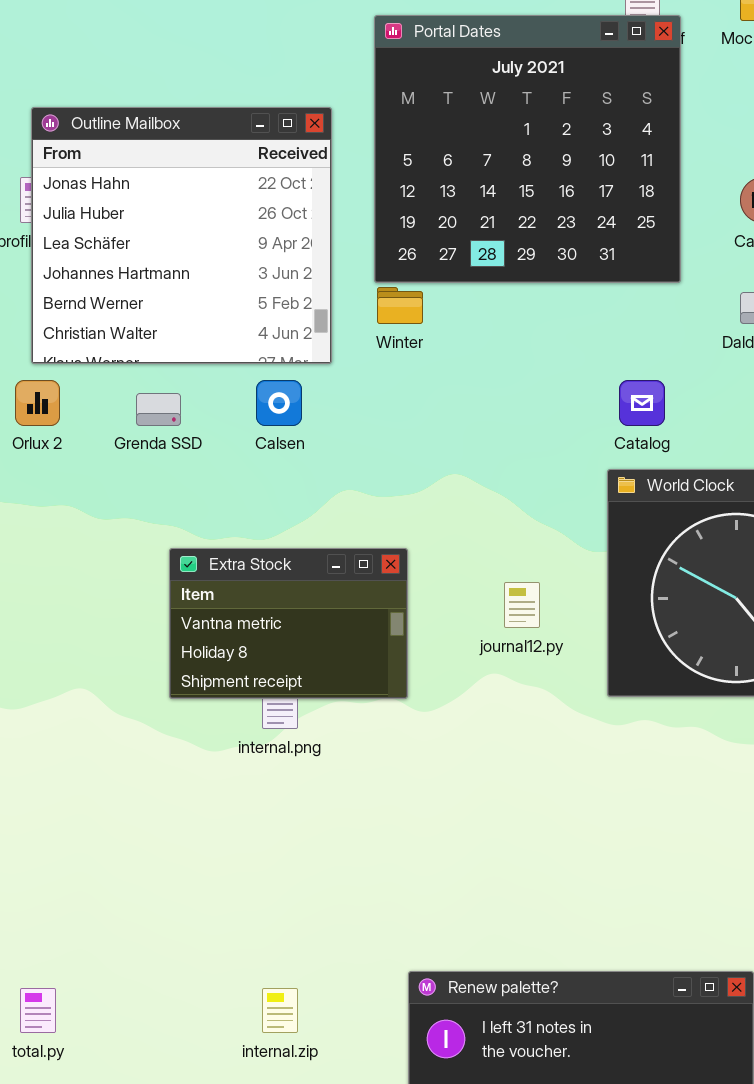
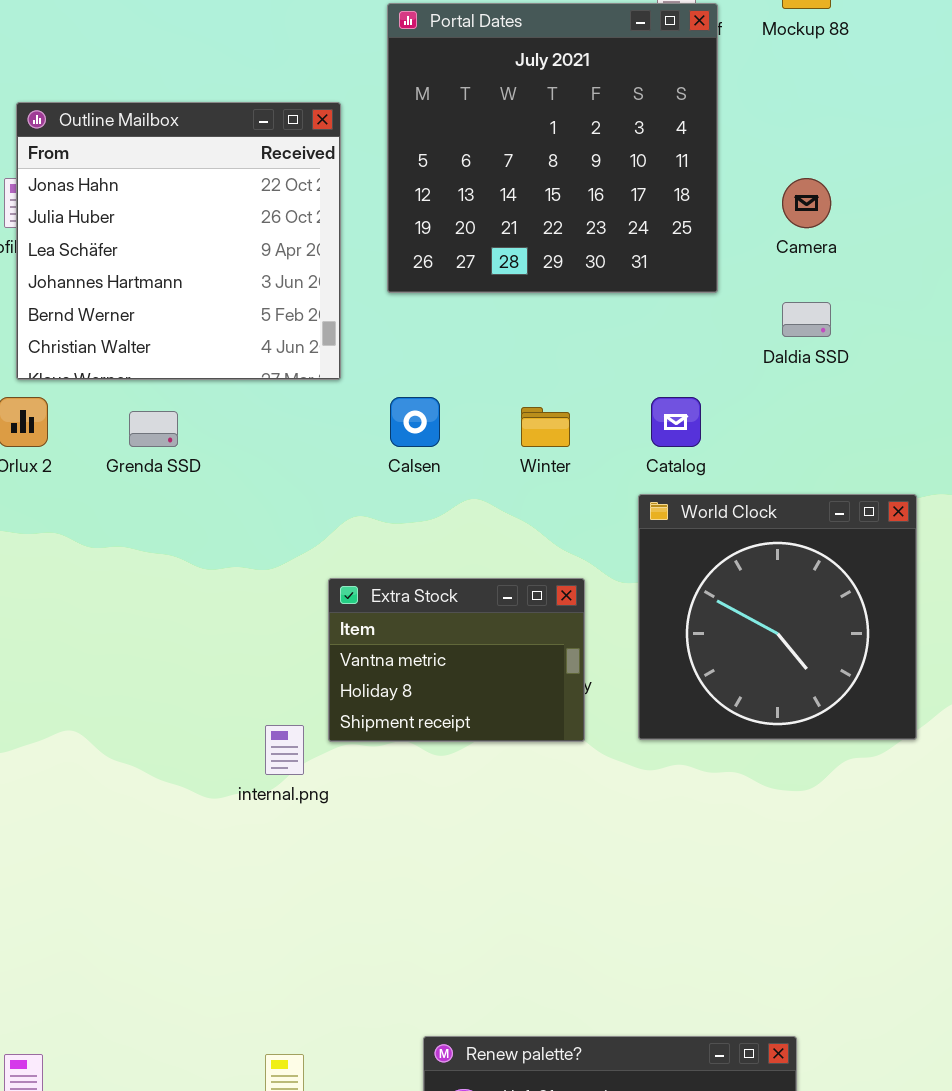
Winter: [377,287,423,324] -> [521,407,570,447], moved
Calsen: [256,380,302,426] -> [390,397,440,447], moved
Extra Stock: [169,548,408,699] -> [328,578,585,742], moved

